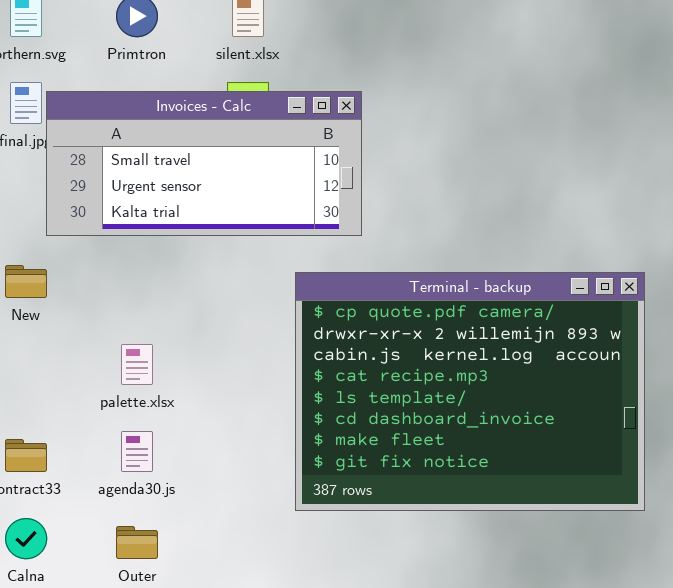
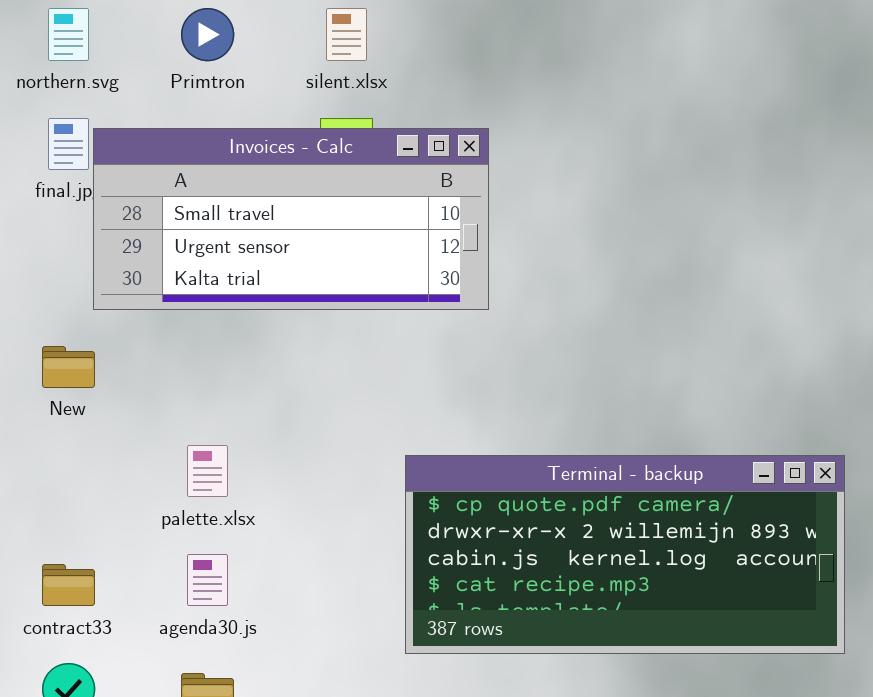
Terminal - backup: [295,272,645,511] -> [405,455,845,654], resized

